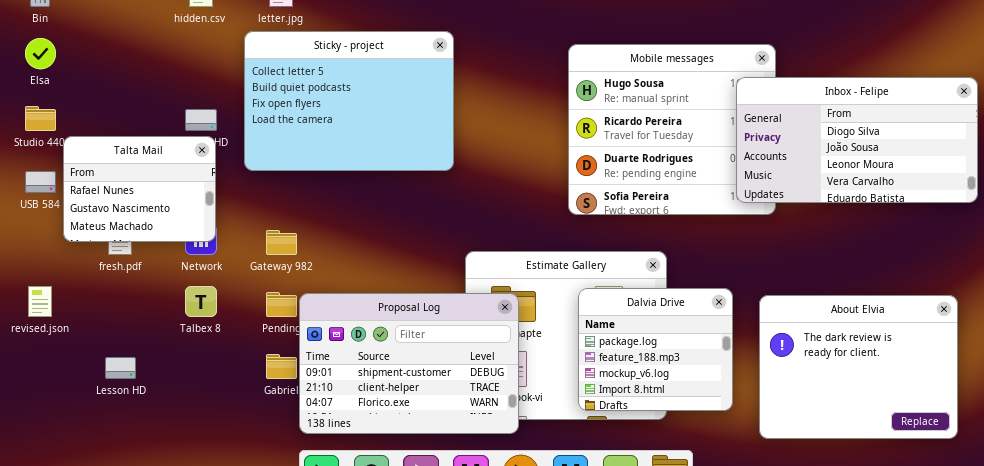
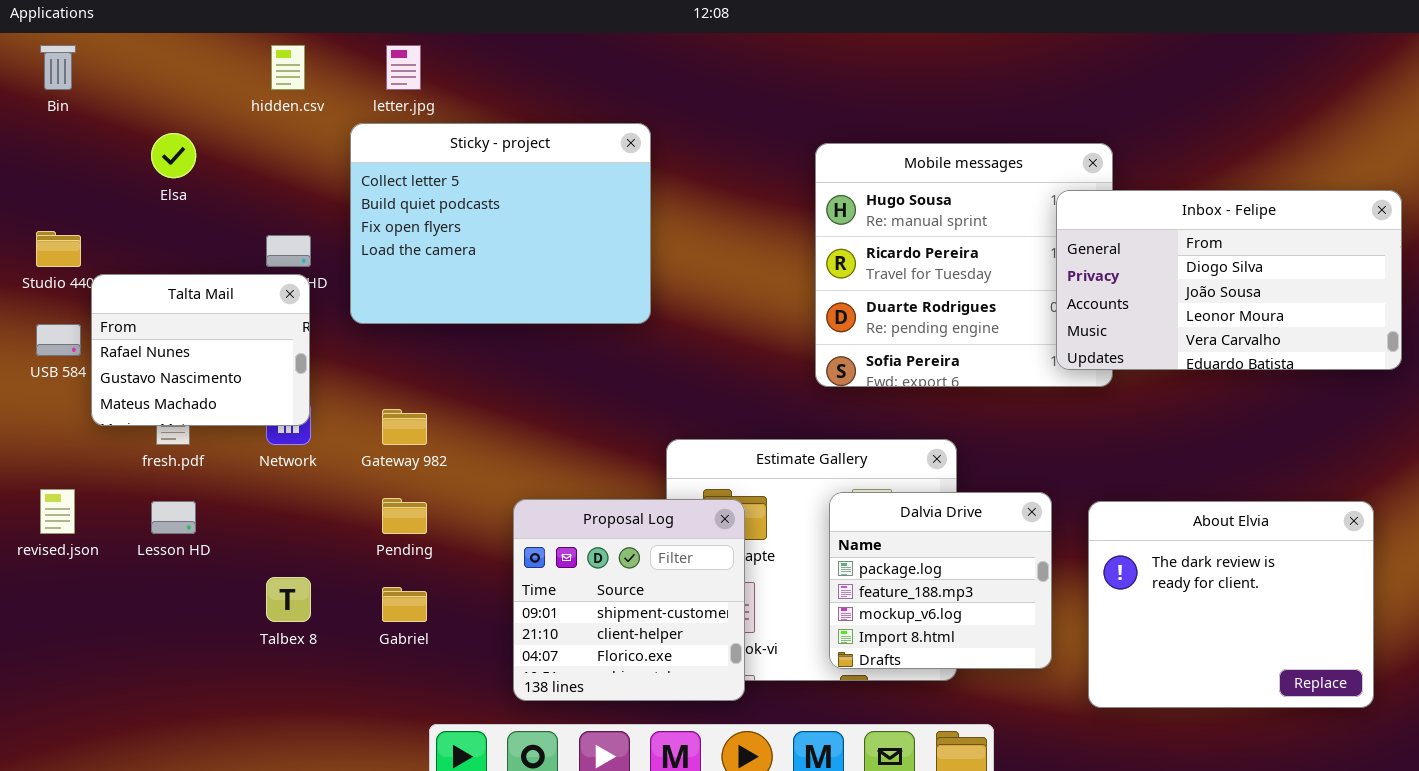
Elsa: [25,38,56,69] -> [151,133,196,178], moved
Talbex 8: [185,286,217,317] -> [266,577,311,622], moved
Proposal Log: [299,293,519,434] -> [513,499,745,701], resized
Lesson HD: [105,357,136,379] -> [151,501,196,534], moved

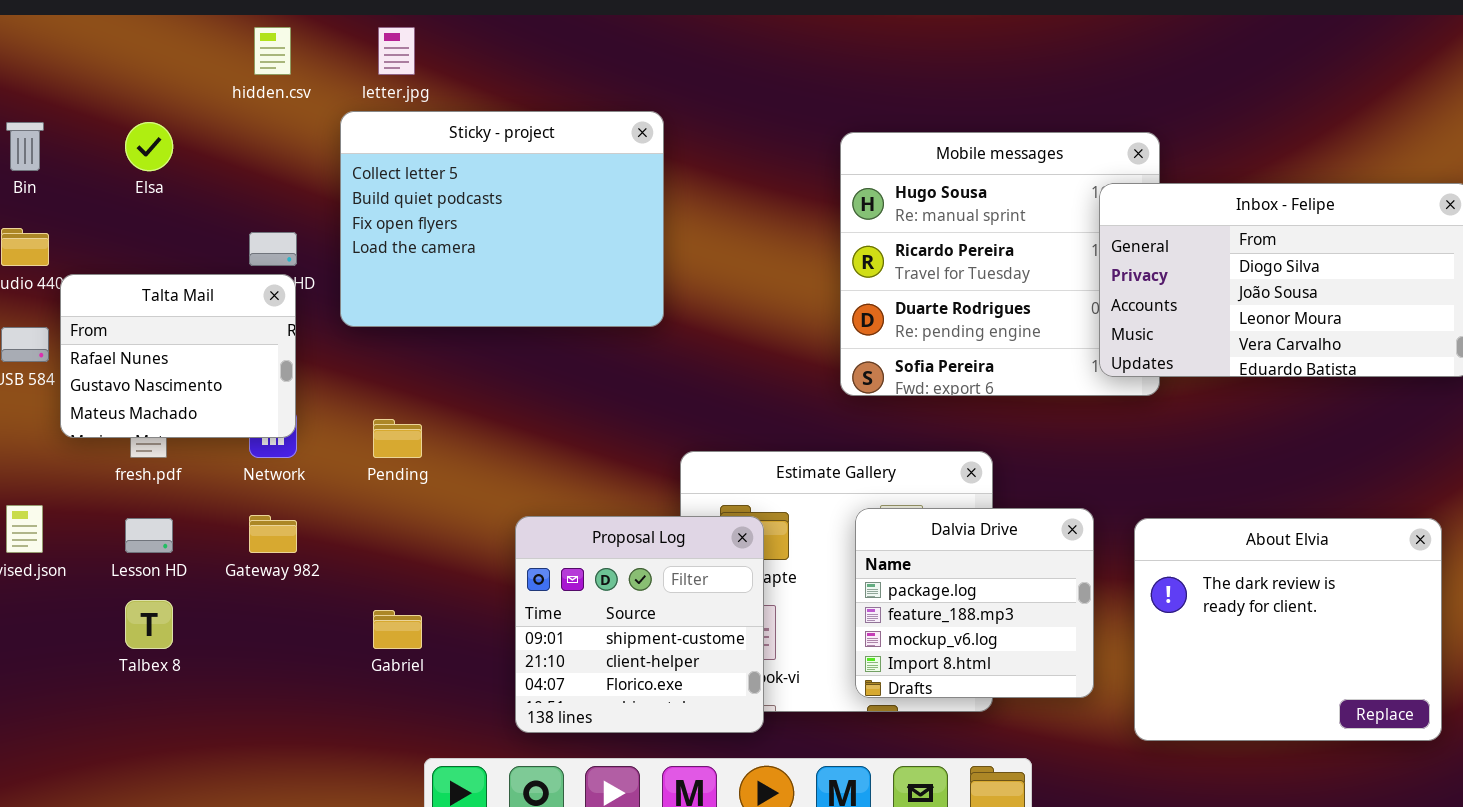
Bin: [40,45,76,90] -> [6,122,44,171], moved
Gateway 982: [382,409,427,445] -> [249,515,297,553], moved
Pending: [382,498,427,534] -> [373,419,422,458], moved
Talbex 8: [266,577,311,622] -> [125,600,173,649], moved

